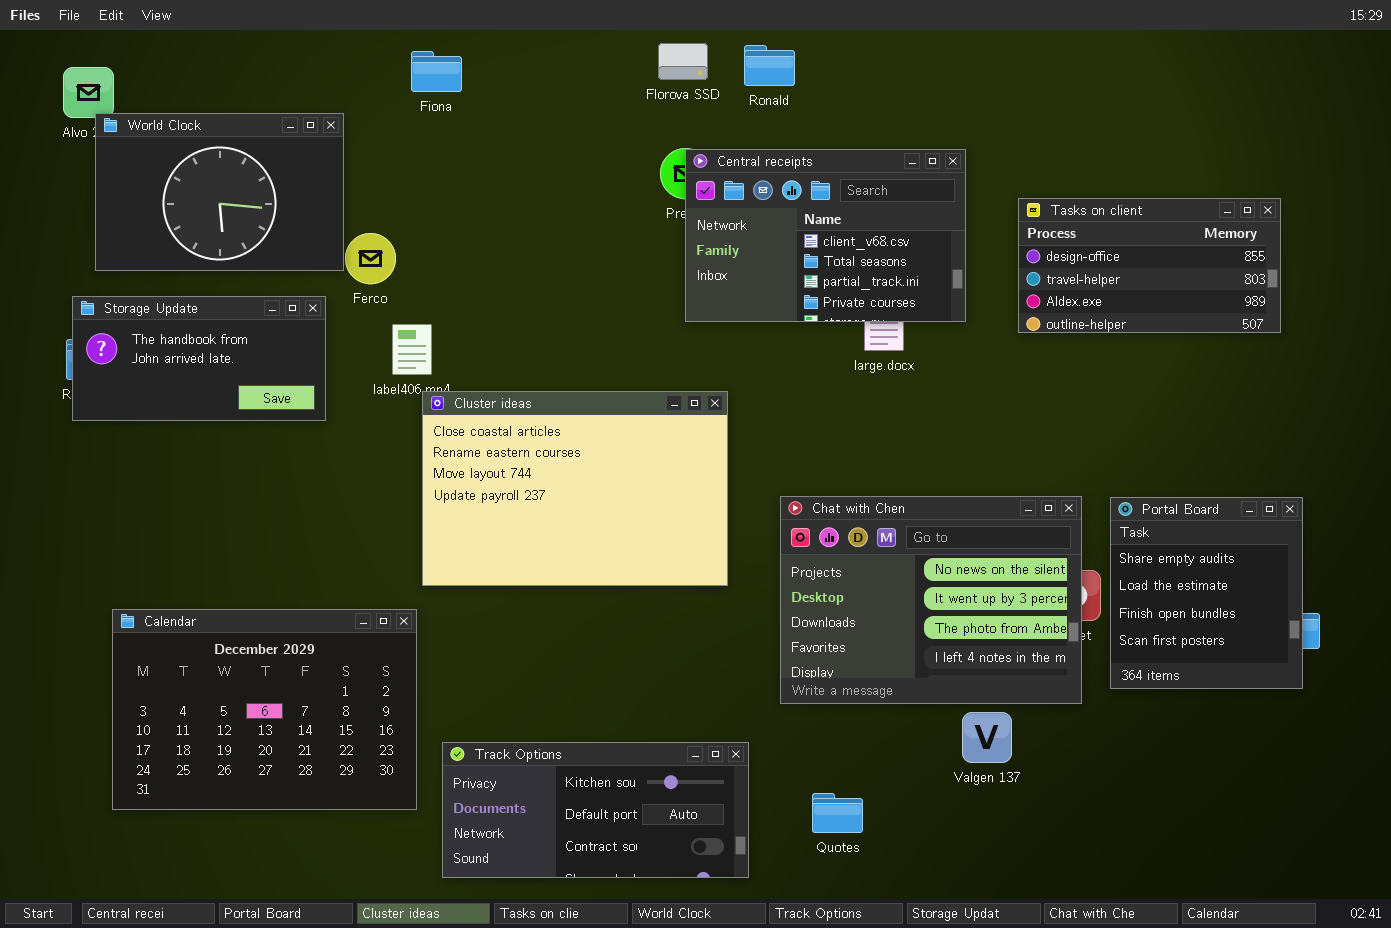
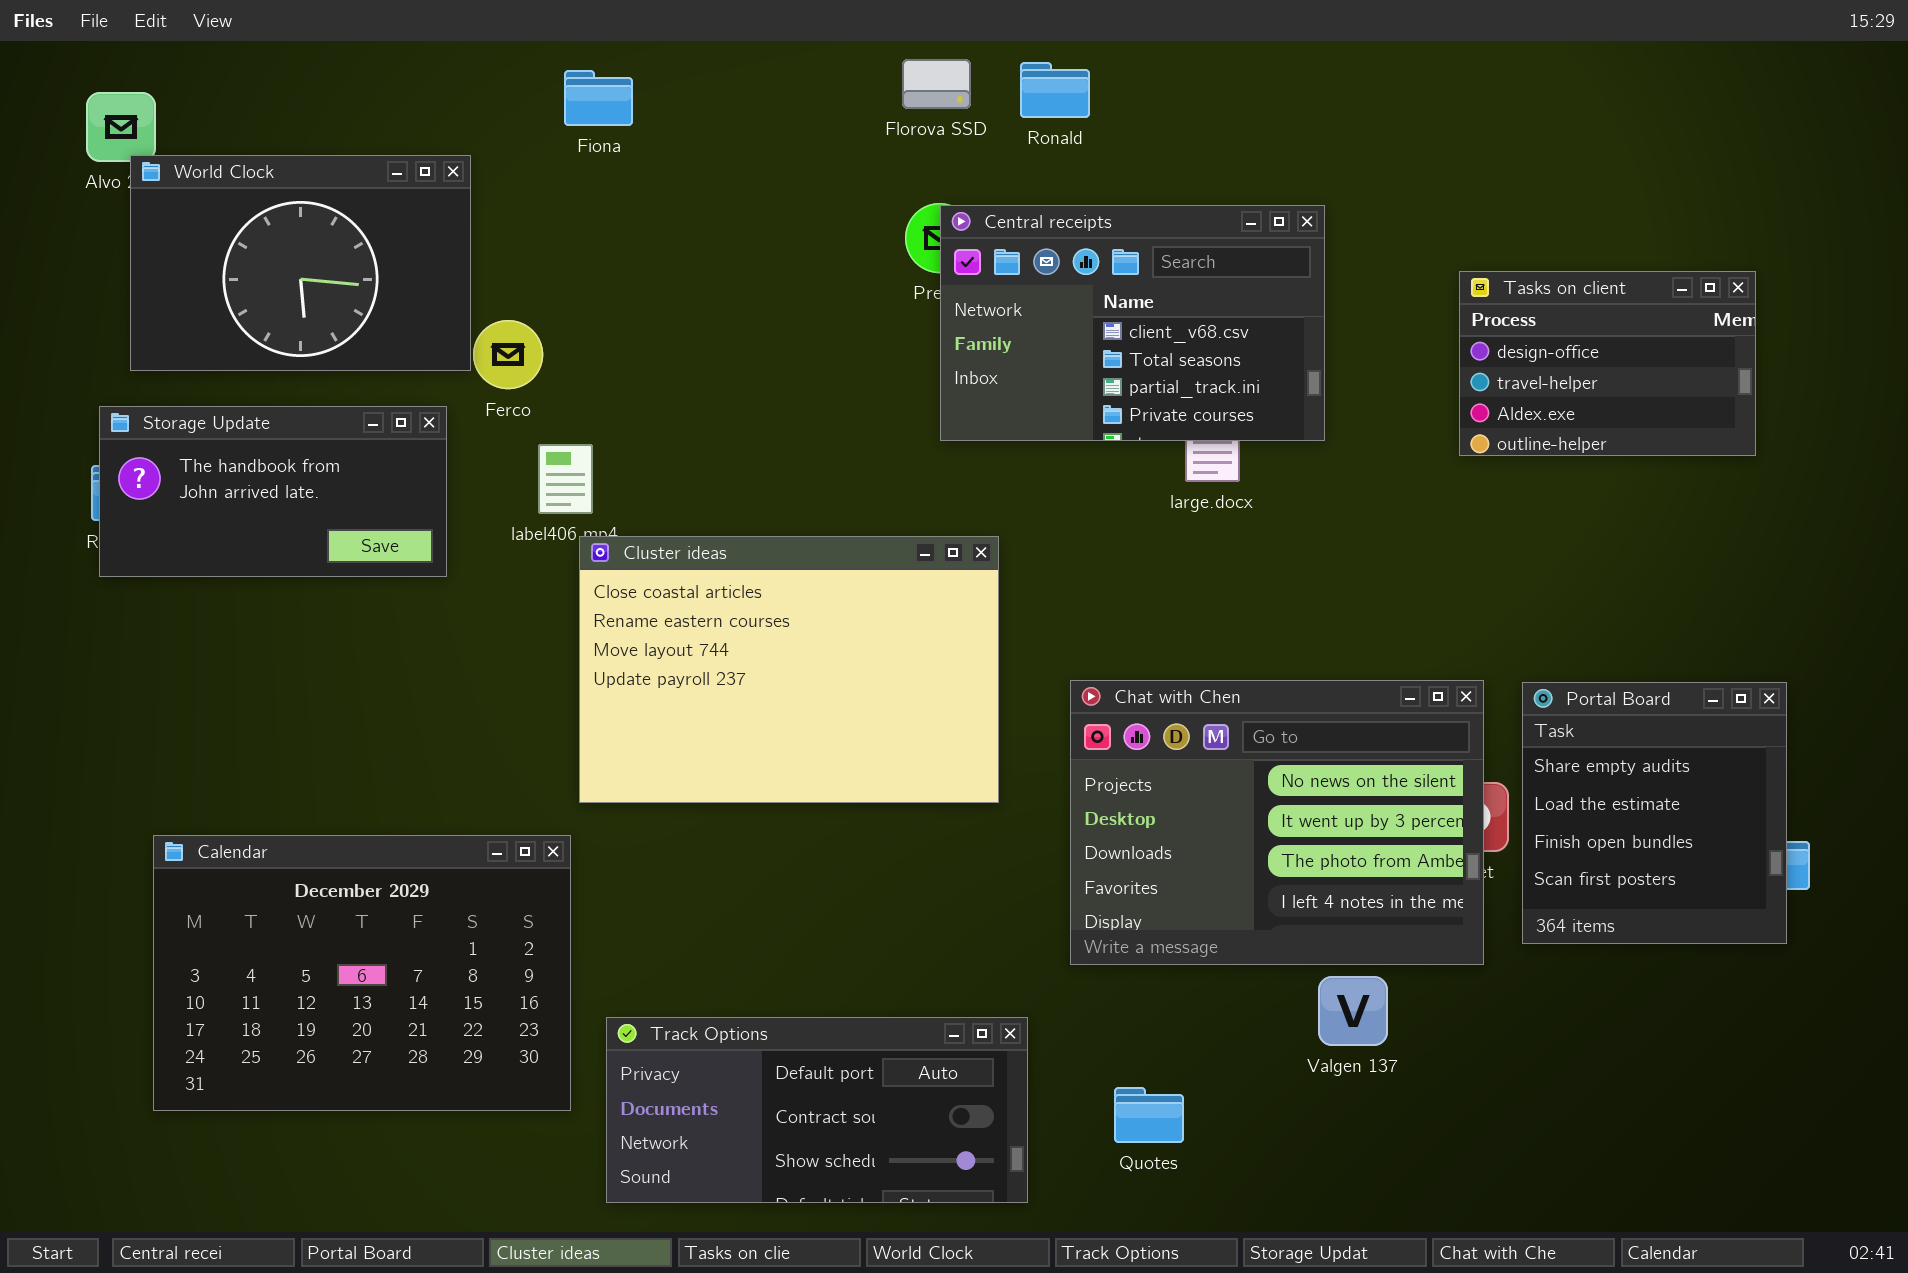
Tasks on client: [1018,198,1281,333] -> [1459,271,1756,456], resized
Track Options: [442,742,749,878] -> [606,1017,1028,1203], scrolled down 1 row

